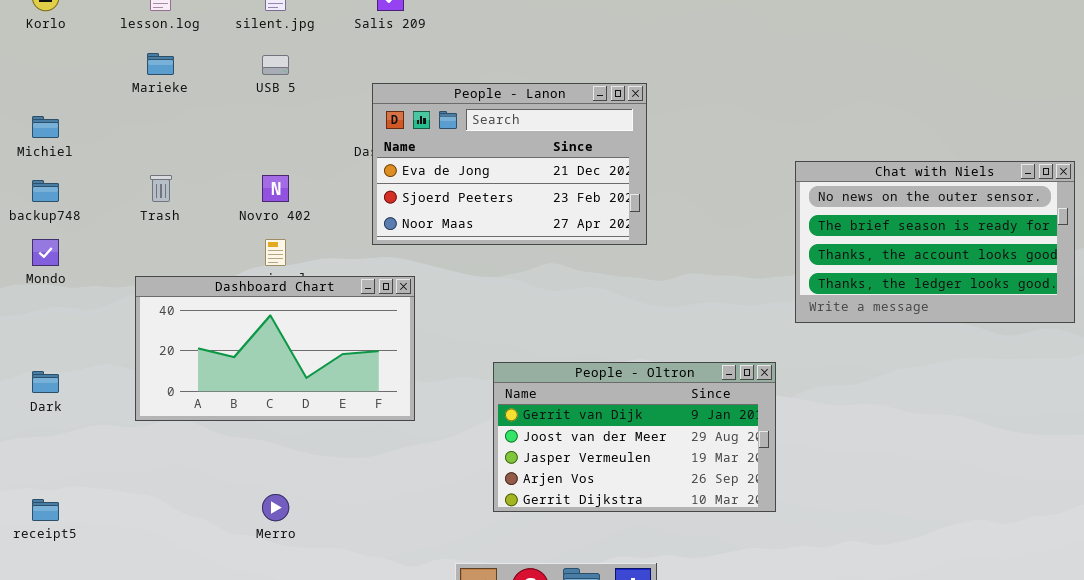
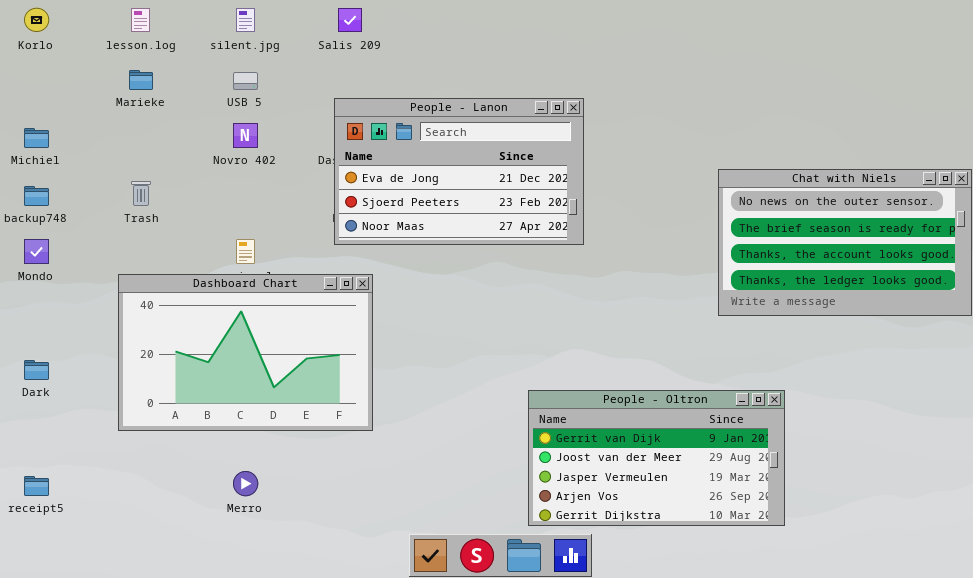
Novro 402: [262,175,289,202] -> [233,123,258,148], moved
Dashboard Chart: [135,276,415,421] -> [118,274,373,431], resized
People - Oltron: [493,362,776,512] -> [528,390,785,526], moved

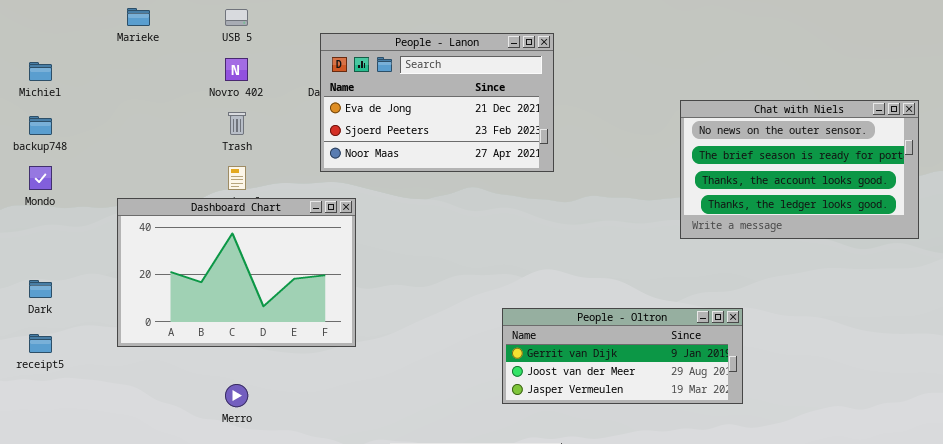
Trash: [131,181,151,206] -> [228,112,246,135], moved
People - Oltron: [528,390,785,526] -> [502,308,743,404], resized
receipt5: [24,476,49,496] -> [29,334,52,353], moved

